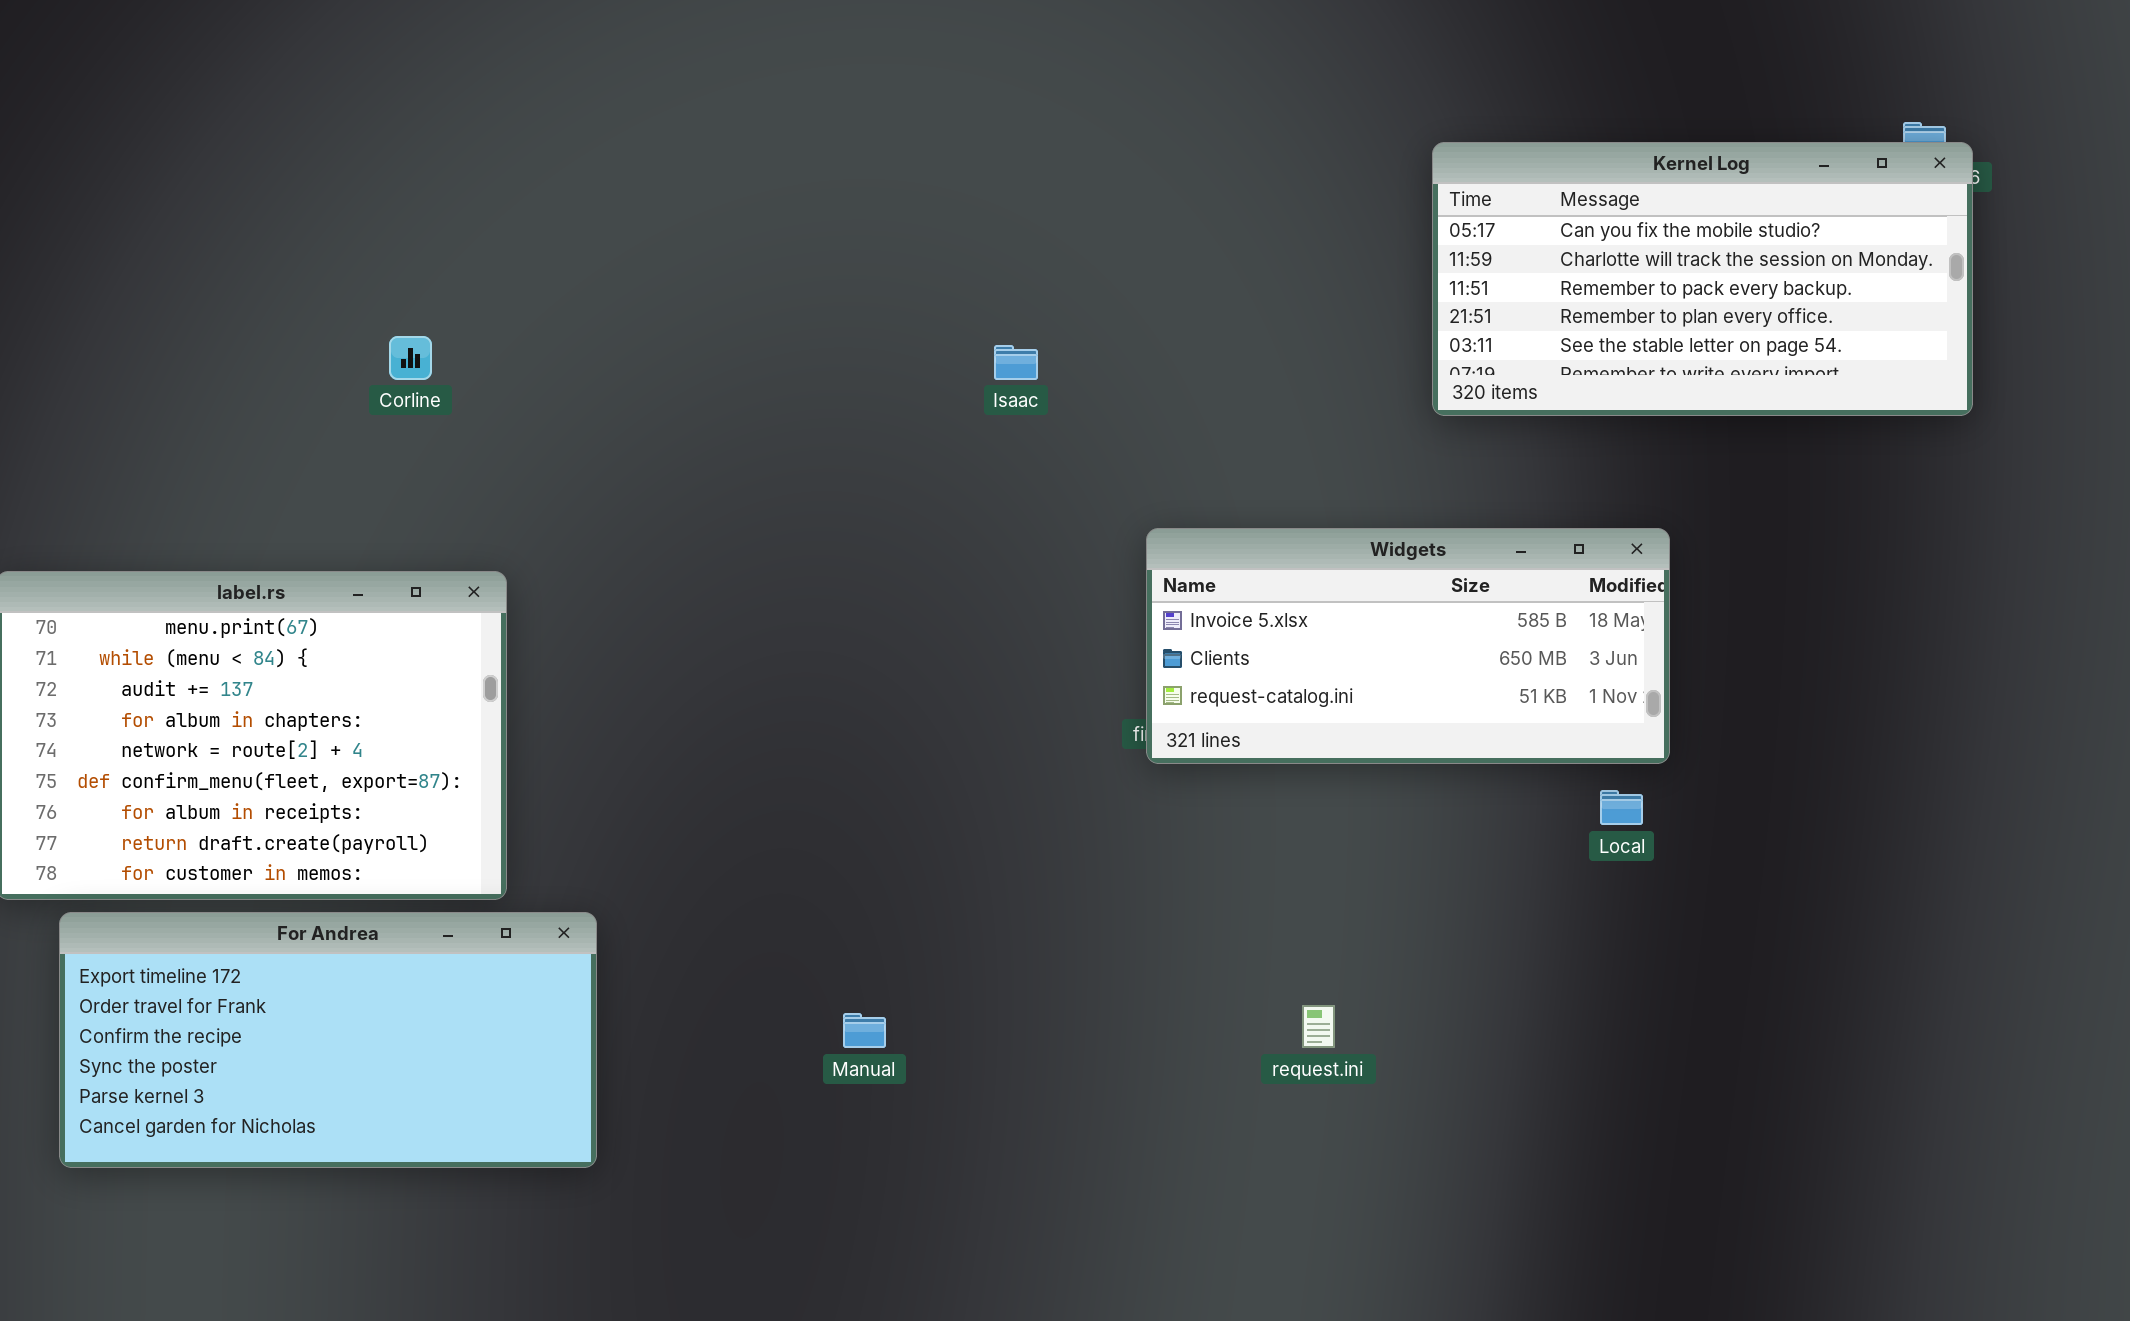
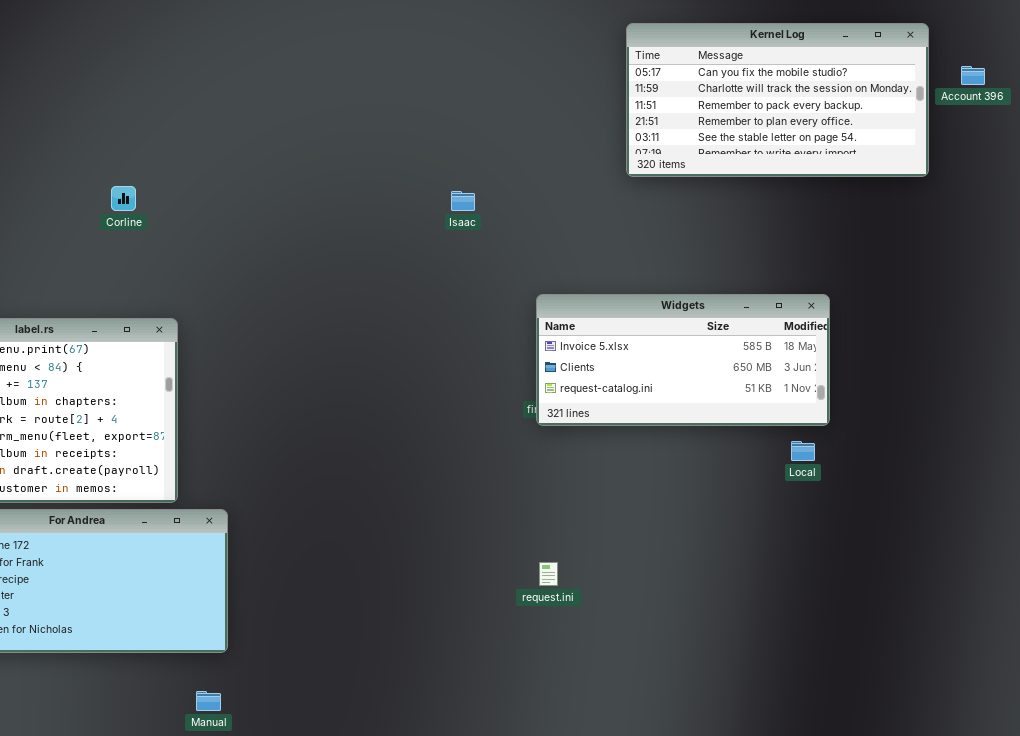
Kernel Log: [1432,142,1973,416] -> [626,23,929,177], moved
request.ini: [1302,1005,1335,1048] -> [539,562,558,586], moved
Manual: [843,1013,886,1048] -> [196,691,221,711], moved

